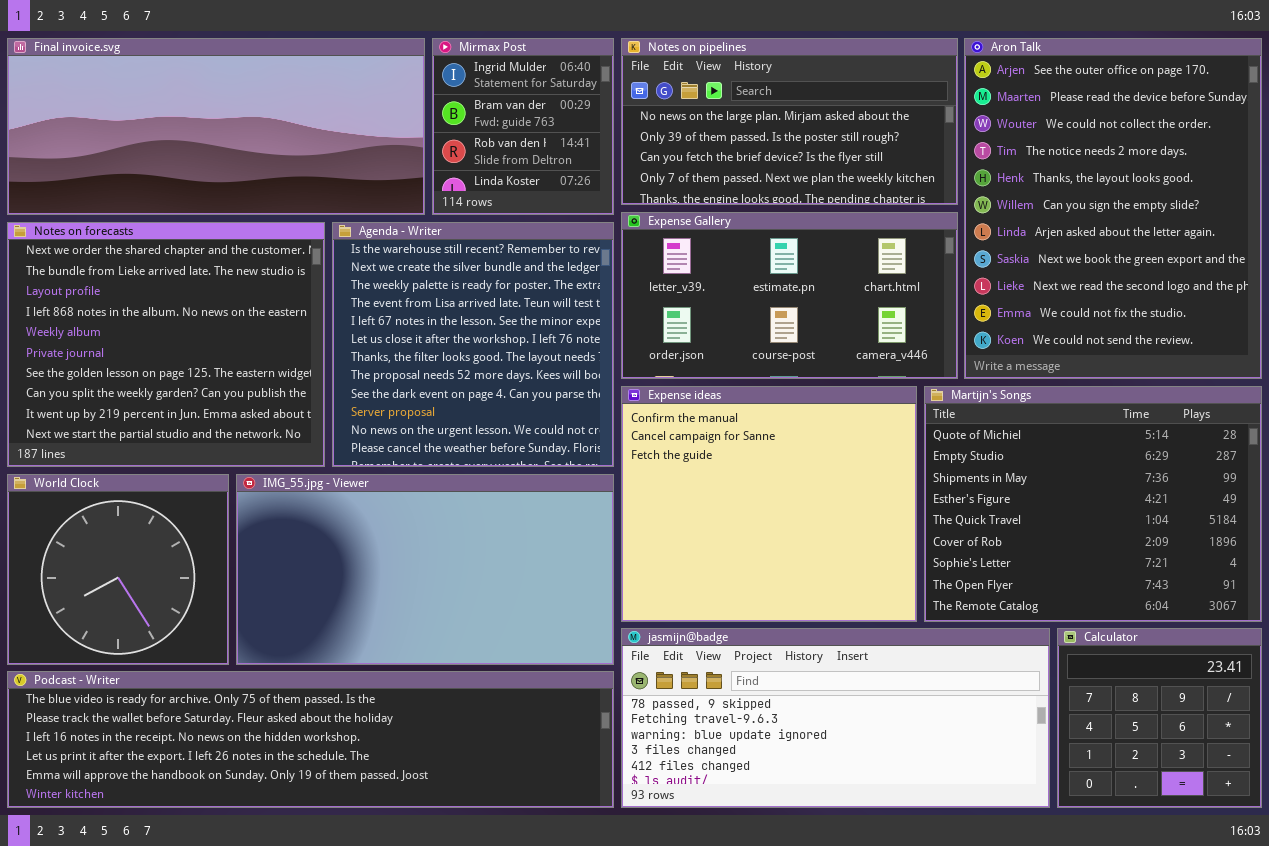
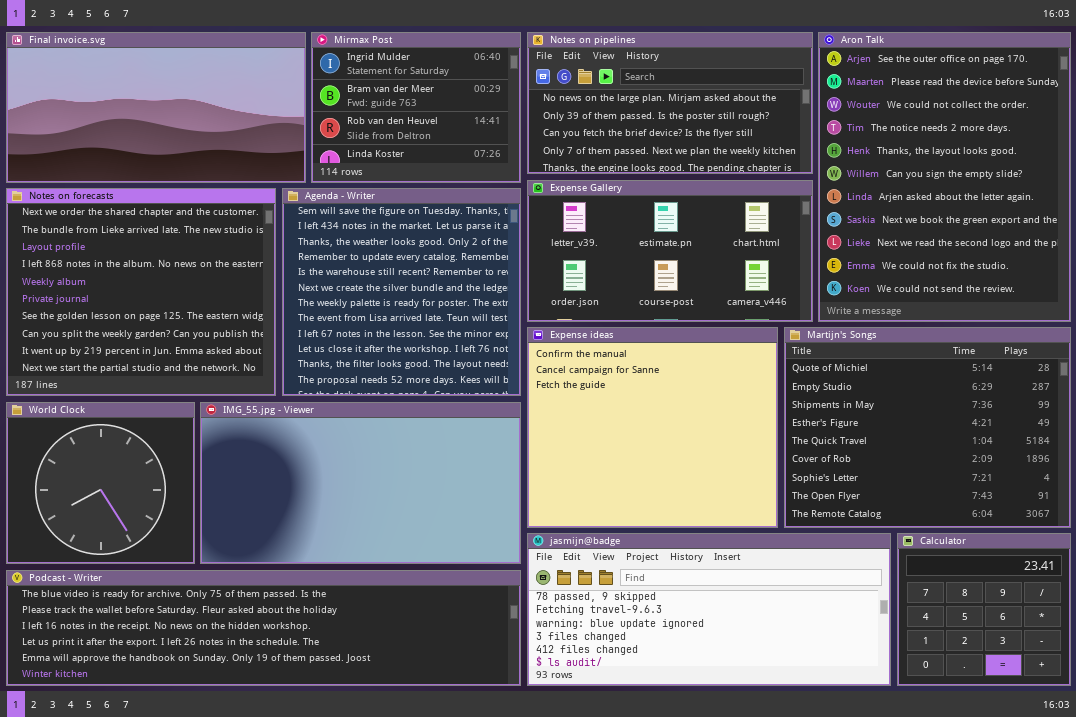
Final invoice.svg: [7,38,425,215] -> [6,32,306,183], resized
Mirmax Post: [432,38,614,215] -> [311,32,521,183], resized
Agenda - Writer: [332,222,614,467] -> [282,188,521,396], scrolled up 4 rows

